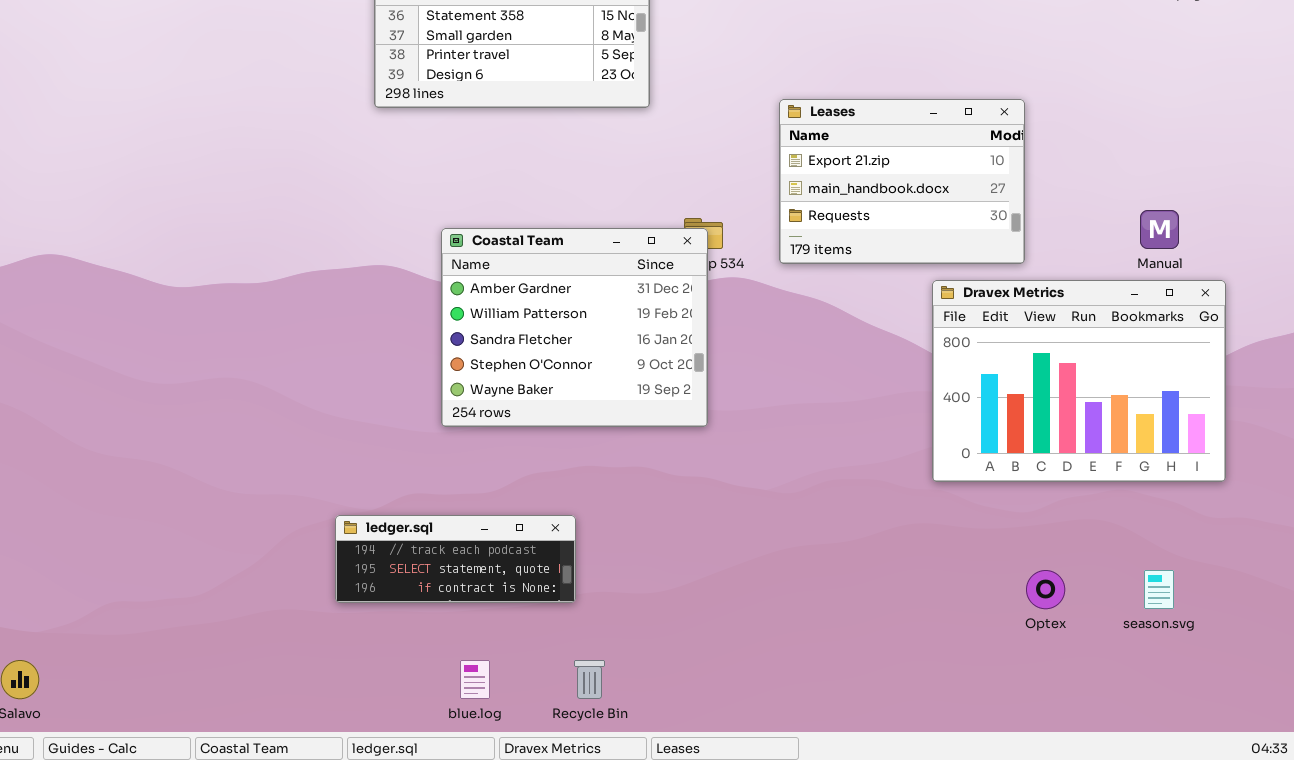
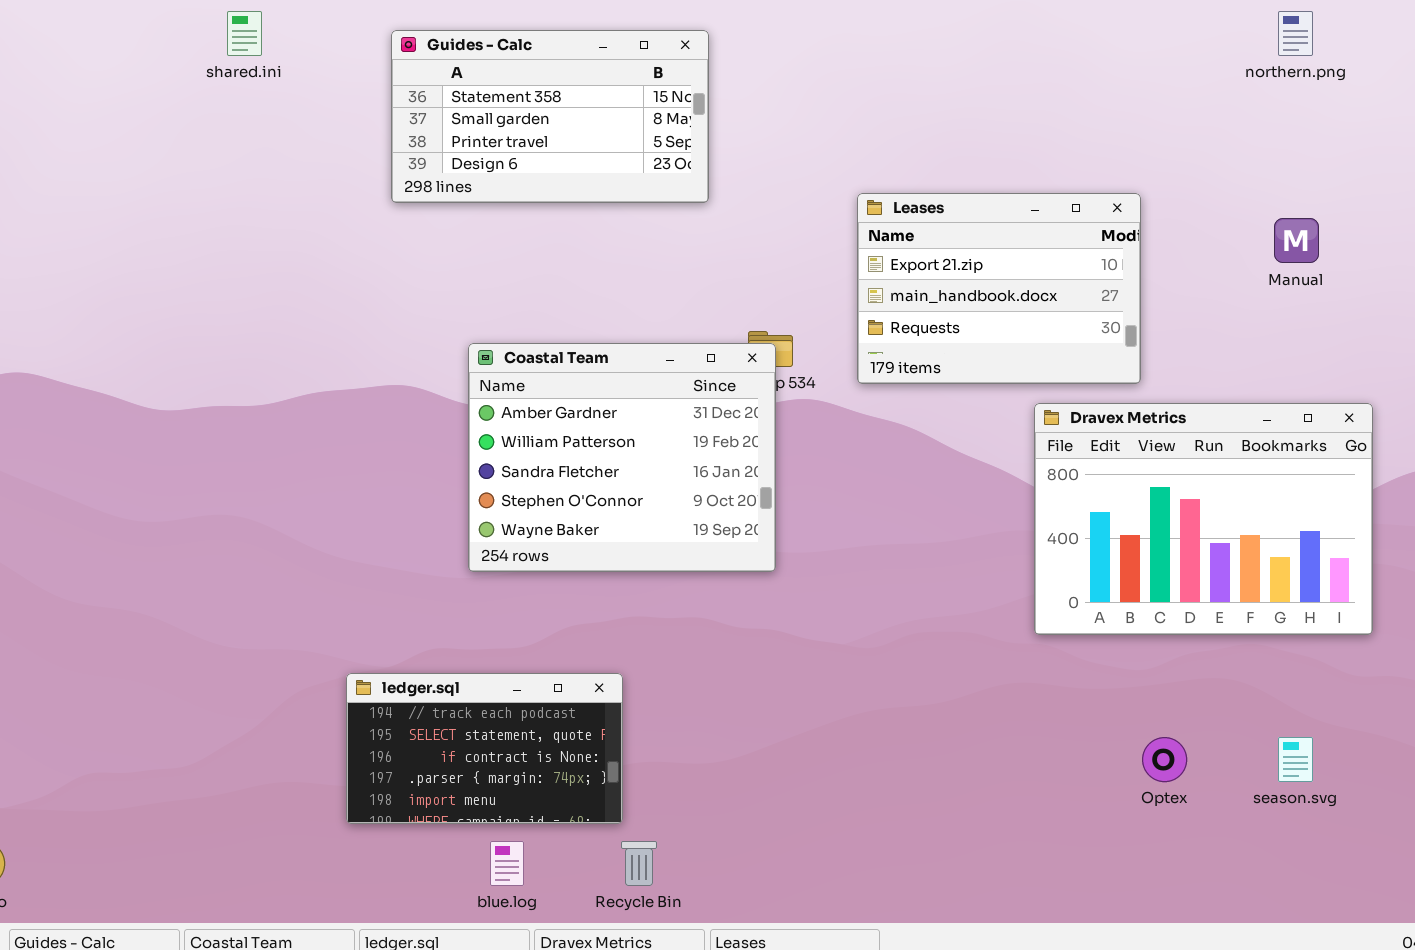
Manual: [1140,210,1179,249] -> [1274,218,1319,263], moved
ledger.sql: [335,515,576,603] -> [346,673,623,824], resized

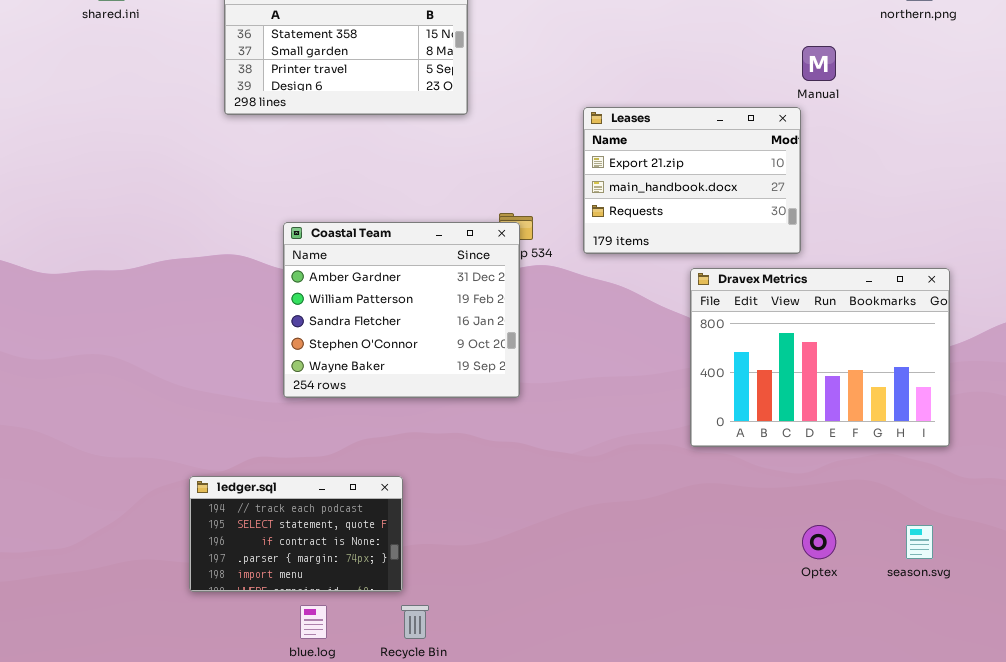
Manual: [1274,218,1319,263] -> [802,46,836,81], moved
Dravex Metrics: [1034,403,1373,635] -> [690,268,950,447], moved

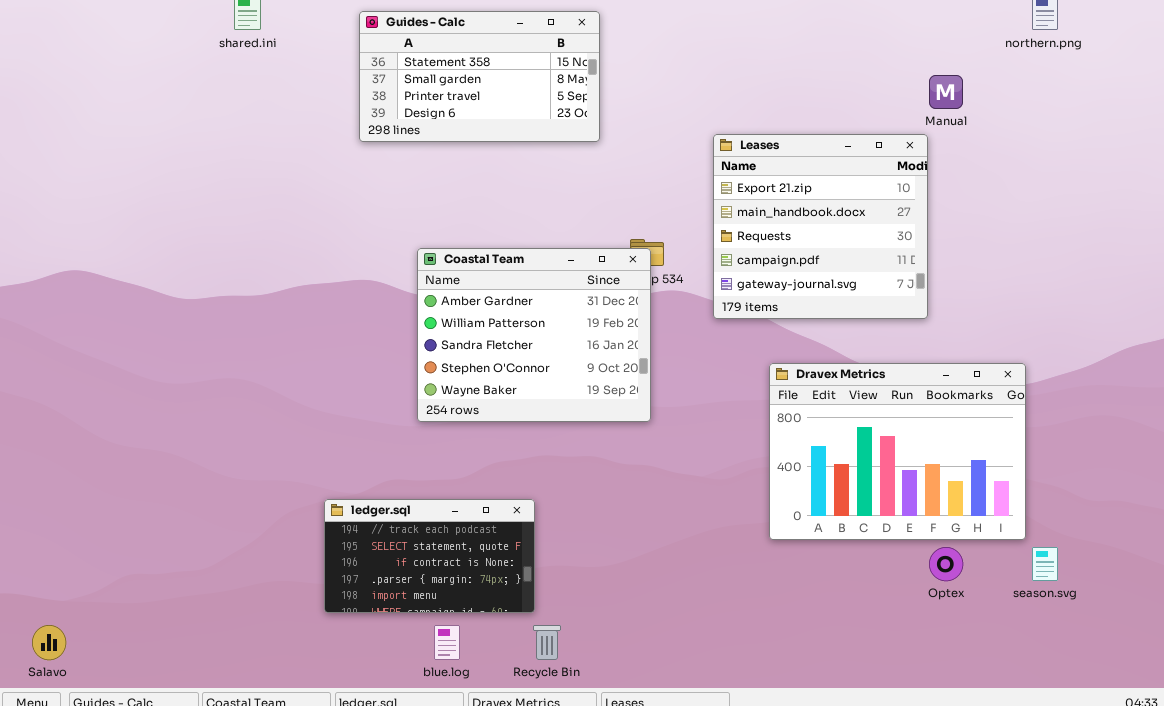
Leases: [583,107,801,254] -> [713,134,928,319], resized
Dravex Metrics: [690,268,950,447] -> [769,363,1026,540], moved

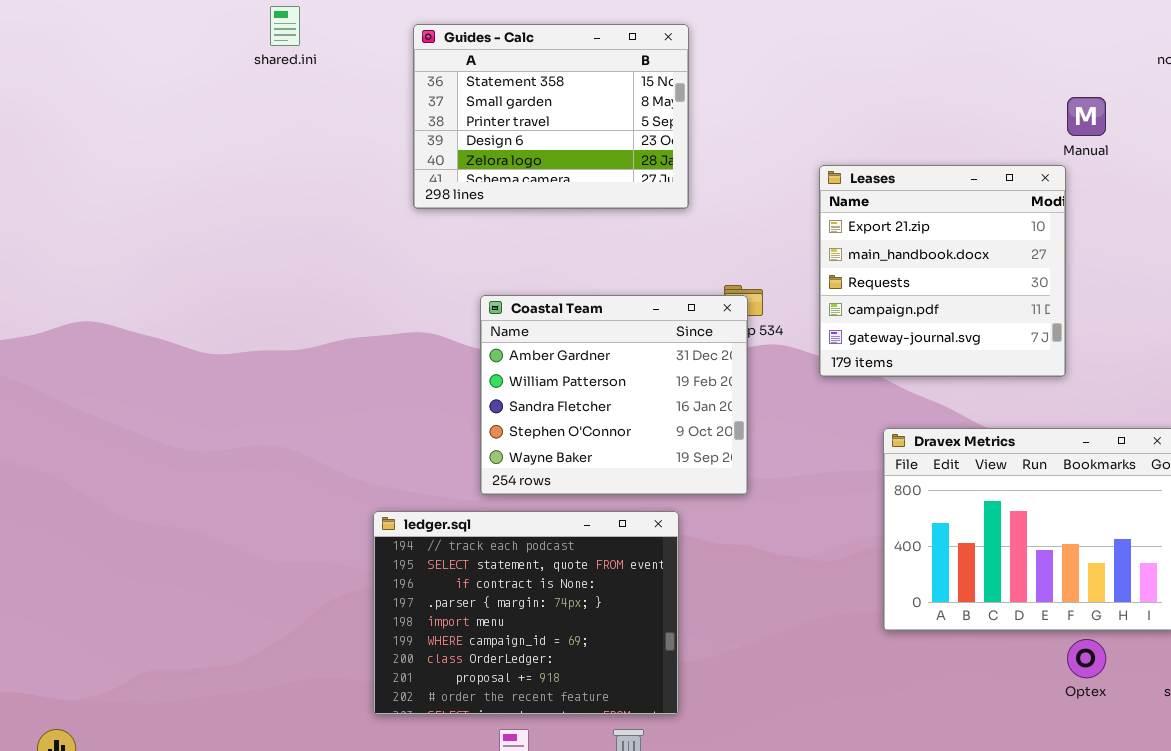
Guides - Calc: [359,11,600,142] -> [413,24,689,209], resized
ledger.sql: [324,499,535,613] -> [373,511,679,715], resized

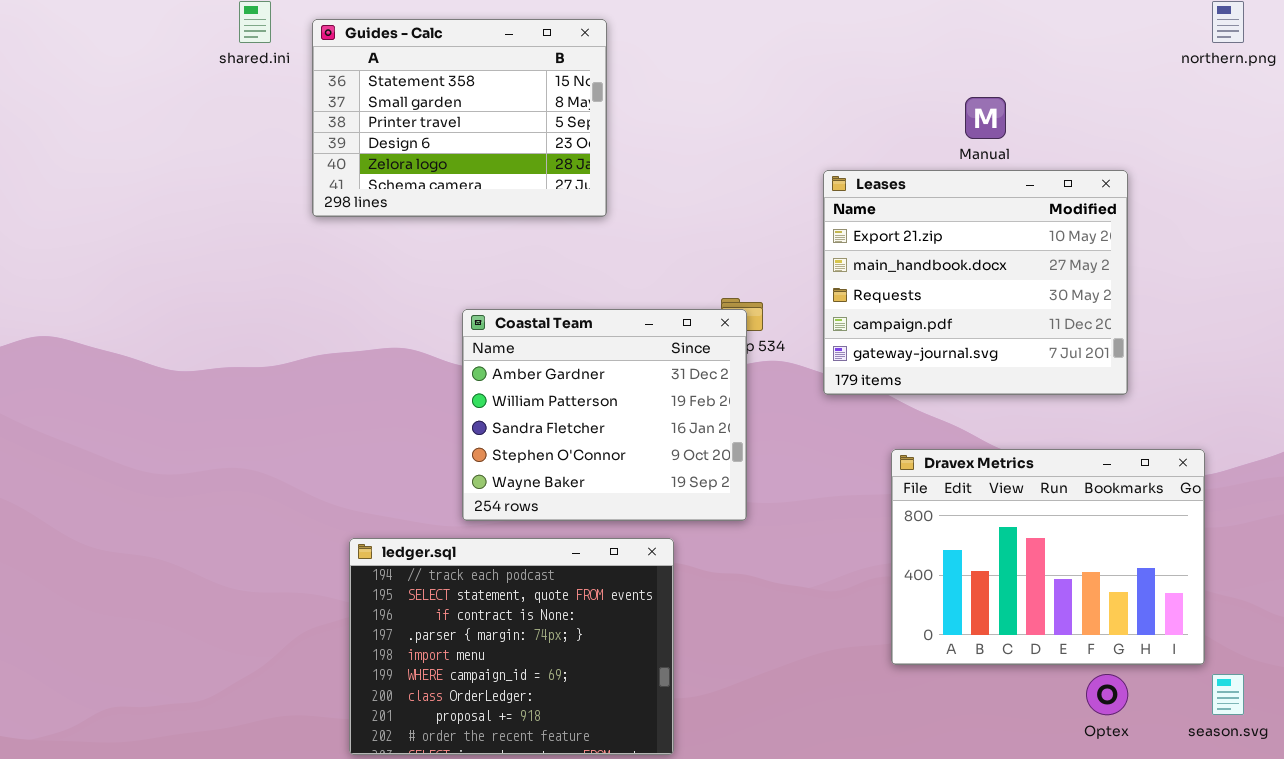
Guides - Calc: [413,24,689,209] -> [312,19,607,217], moved
Manual: [1067,97,1106,136] -> [965,97,1006,139], moved
Leases: [819,165,1066,377] -> [823,170,1128,395], resized

